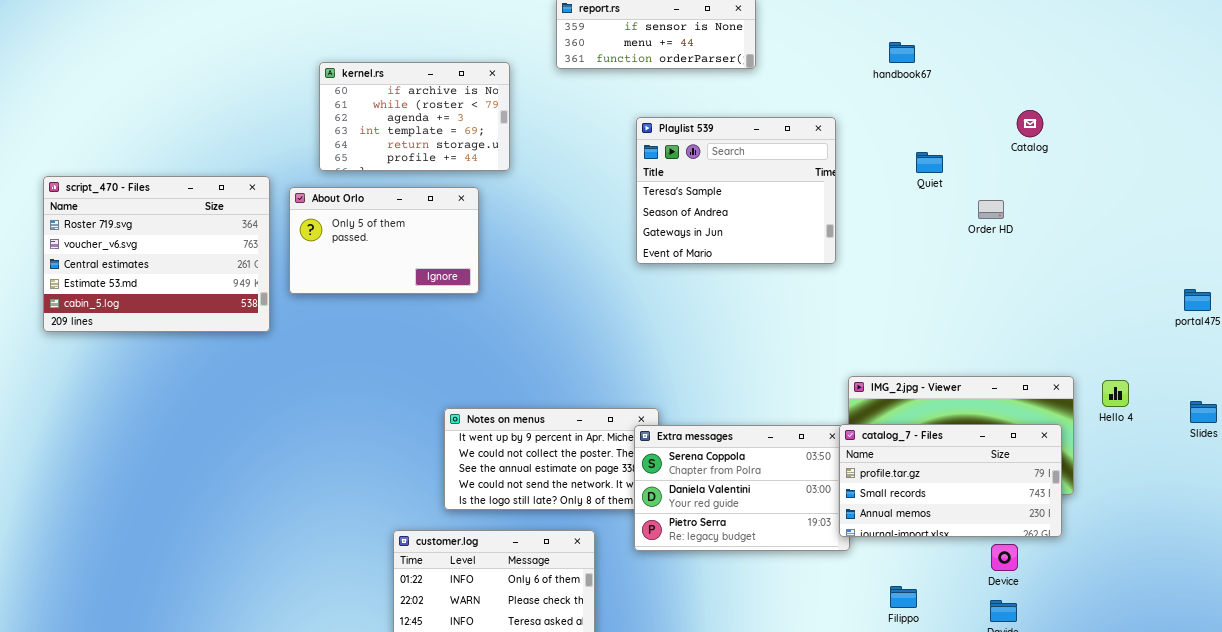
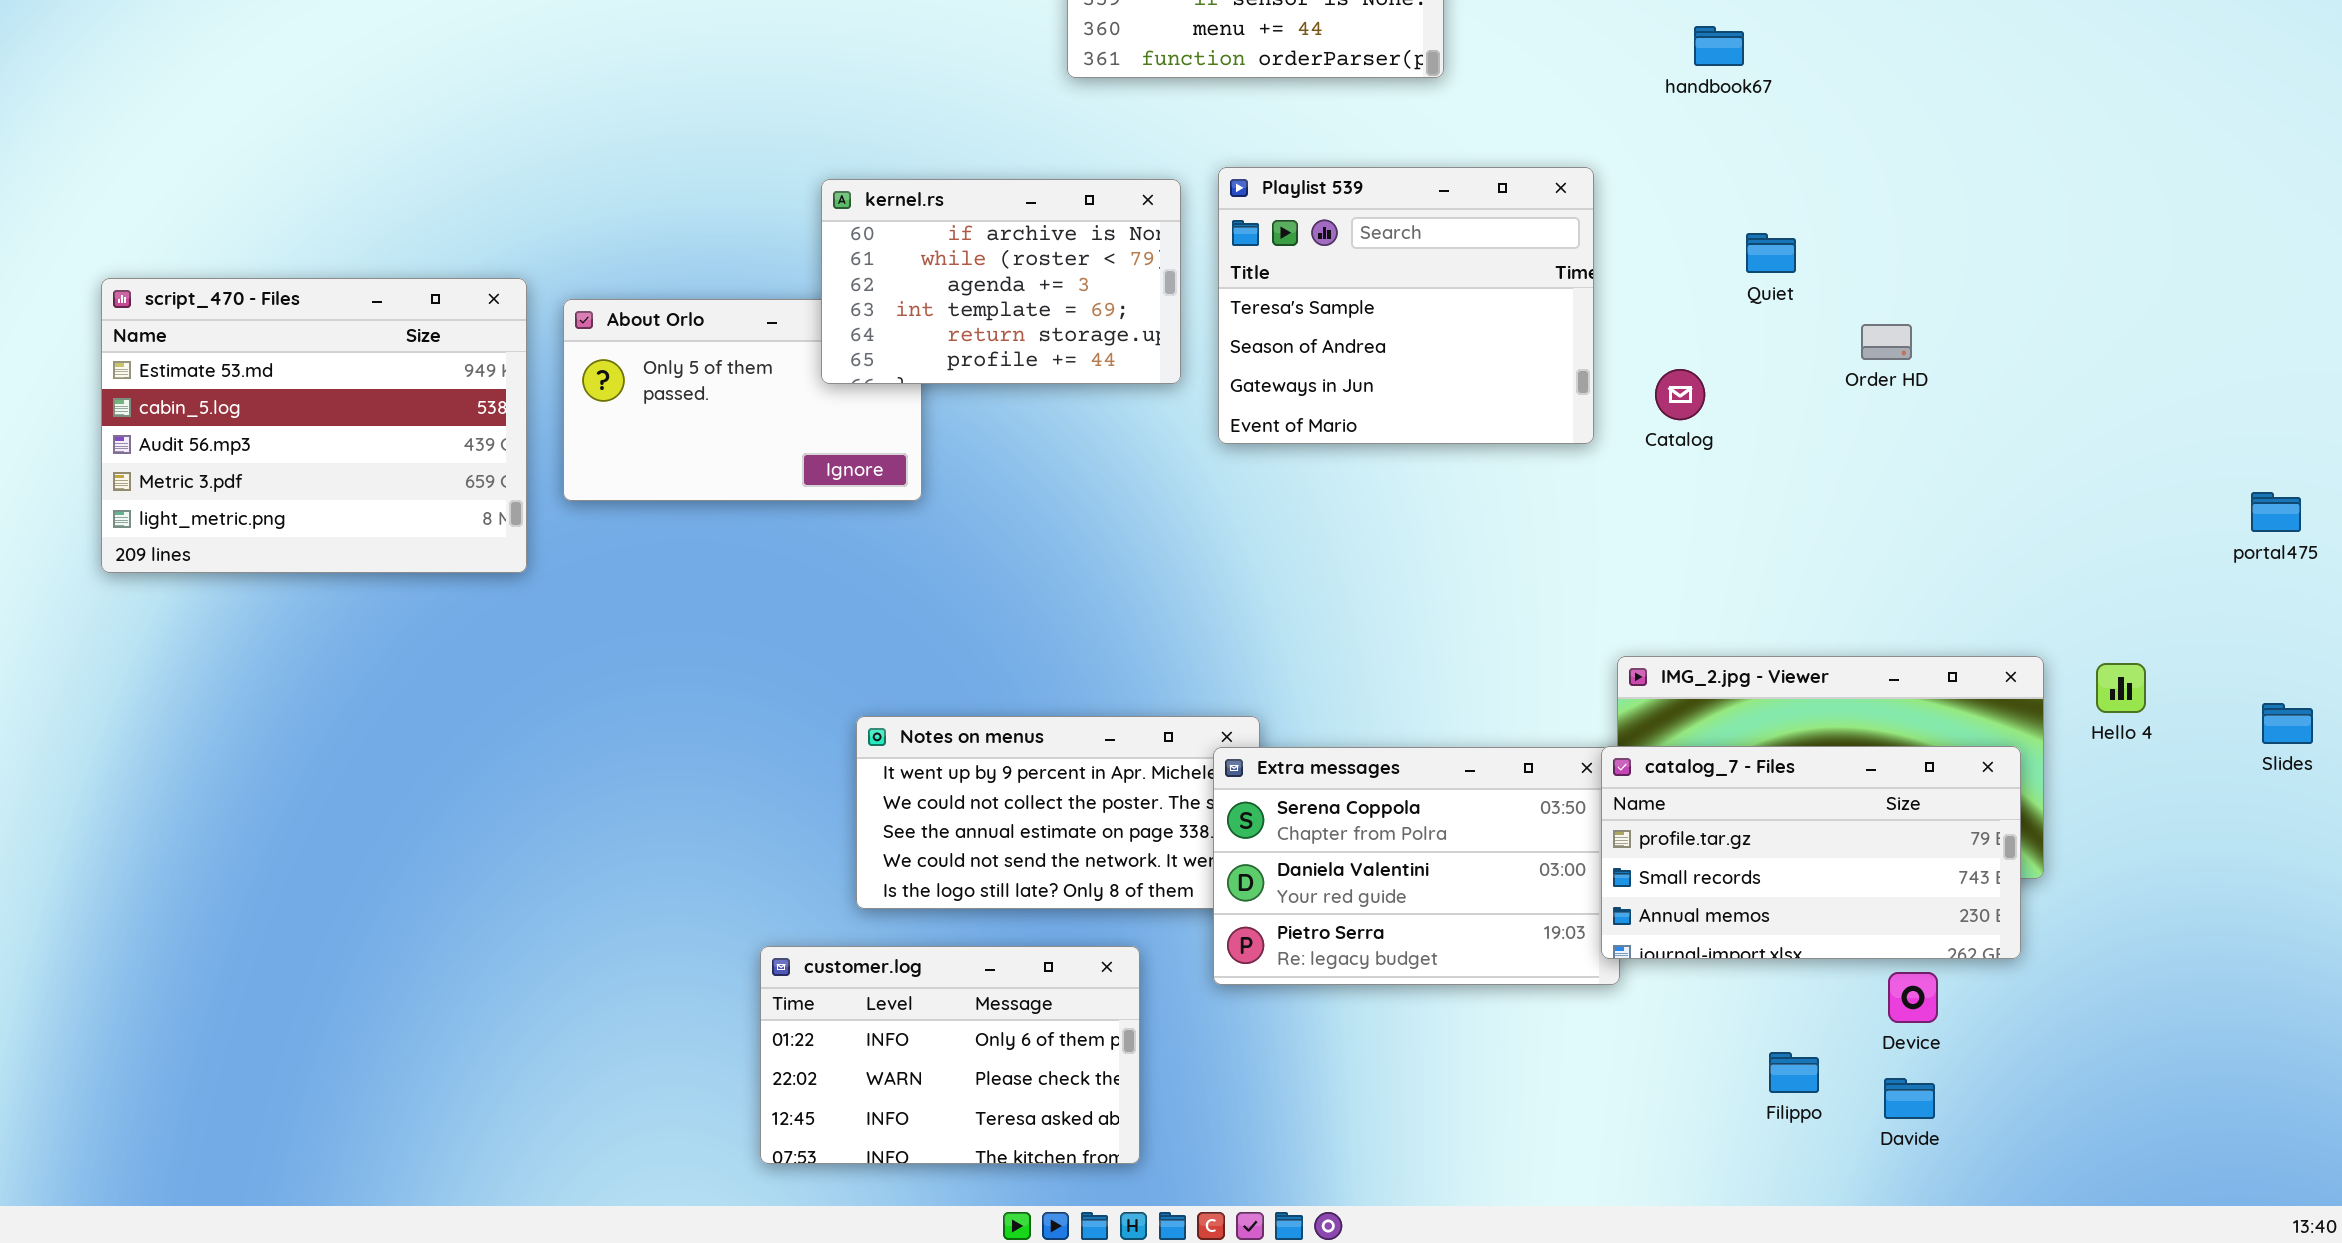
kernel.rs: [319,62,510,171] -> [821,179,1181,384], moved
Catalog: [1017,110,1043,137] -> [1655,369,1705,420], moved
script_470 - Files: [43,176,270,332] -> [101,278,527,573], scrolled down 3 rows
Filippo: [890,586,917,608] -> [1769,1052,1819,1093], moved

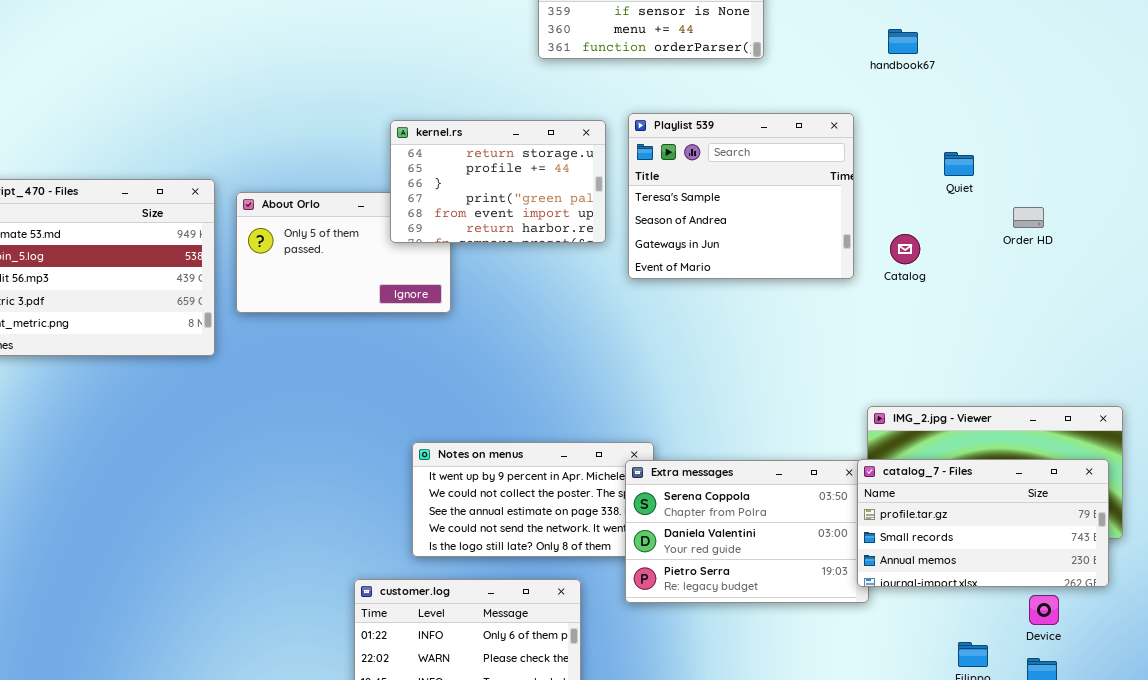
handbook67: [1694,26,1744,66] -> [888,29,918,54], moved
kernel.rs: [821,179,1181,384] -> [390,120,606,243], scrolled down 4 rows

